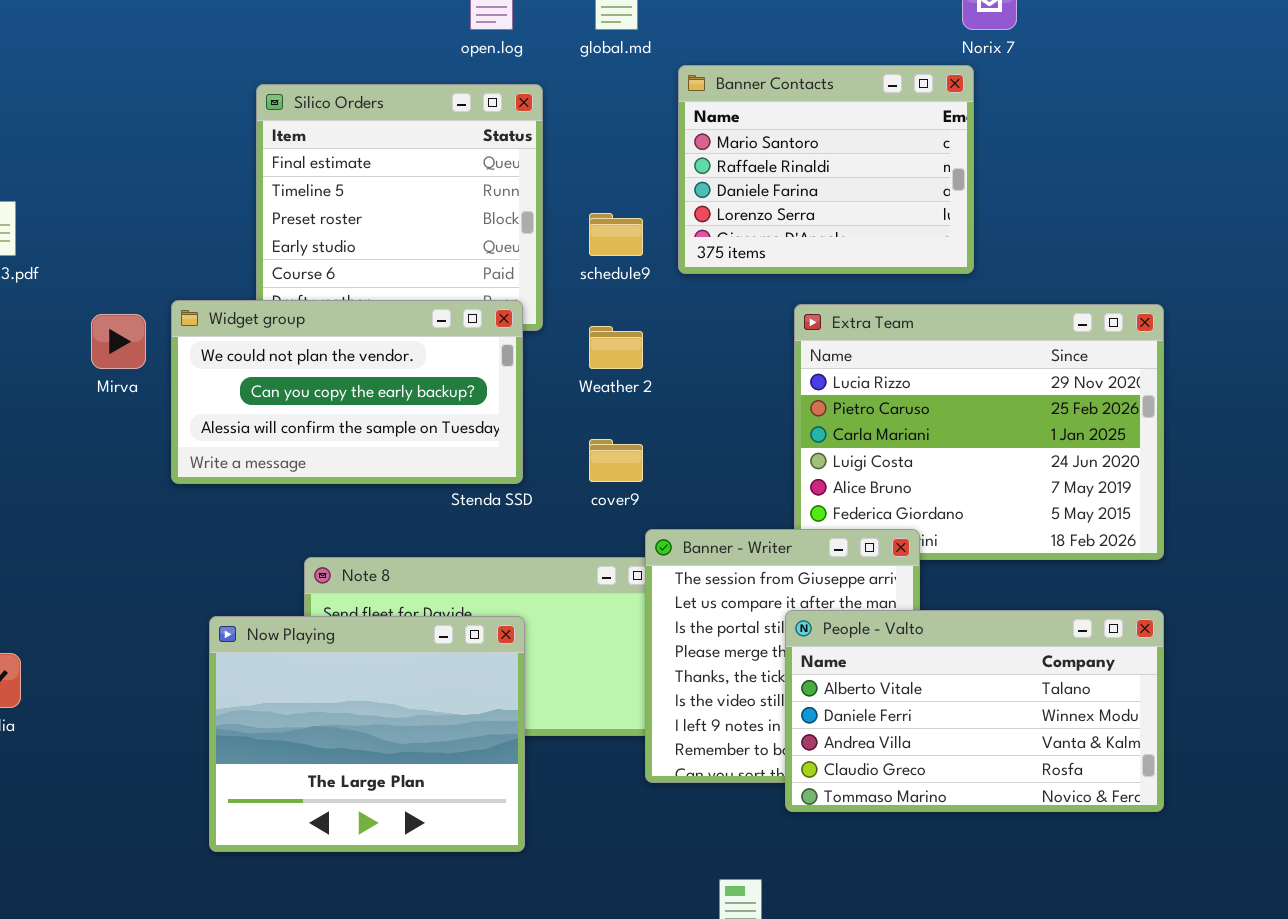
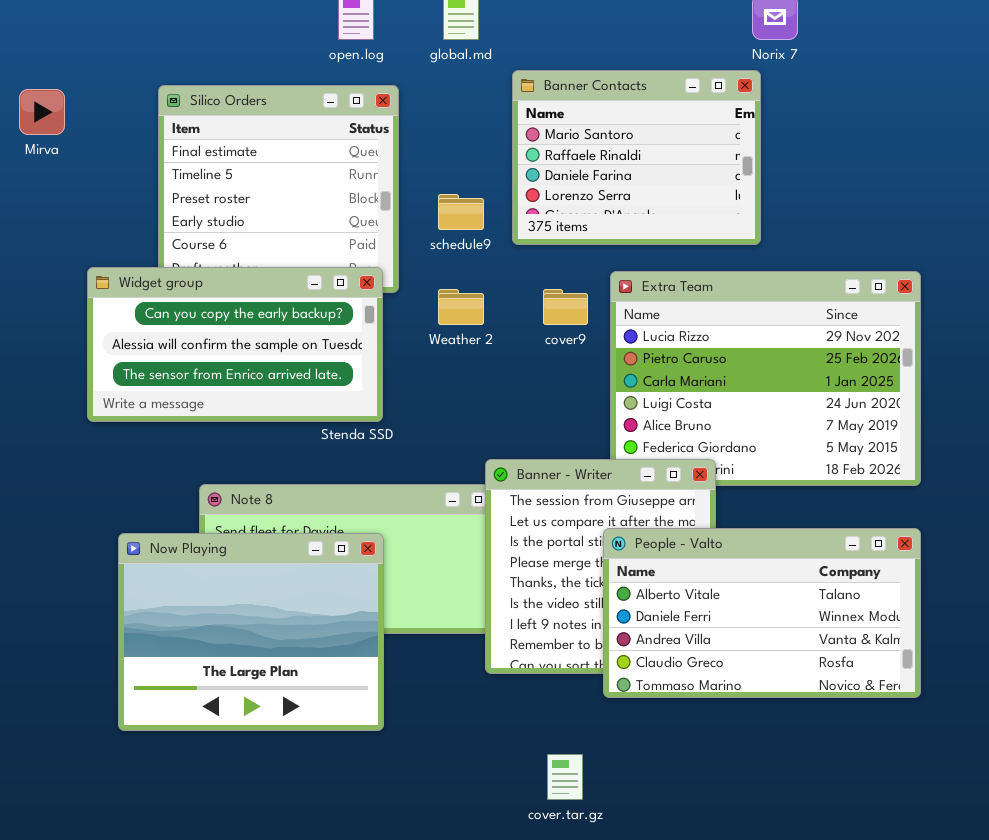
Widget group: [171,300,523,484] -> [87,267,383,422], scrolled down 1 row
Mirva: [91,314,146,369] -> [19,89,65,135], moved
cover9: [589,439,643,482] -> [543,289,588,325], moved

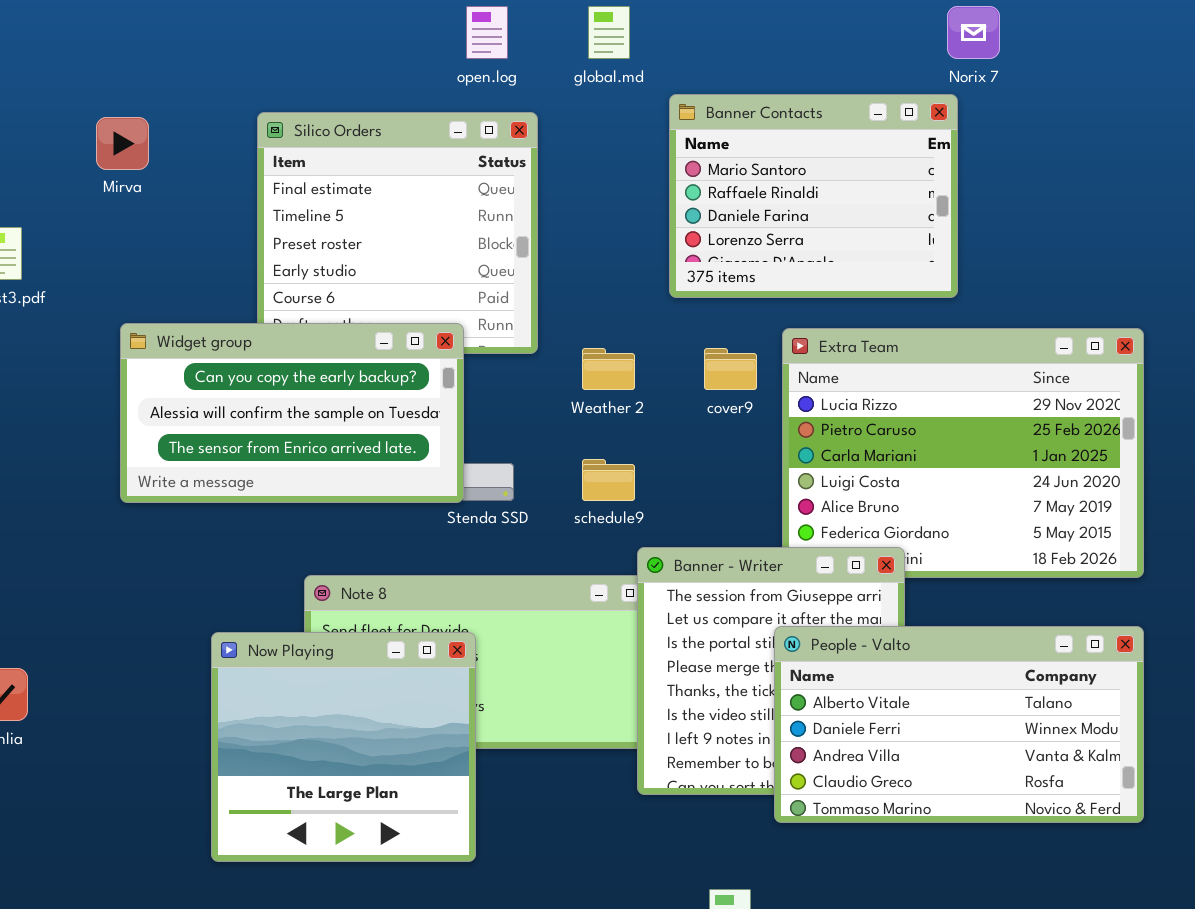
schedule9: [438,194,484,230] -> [582,459,635,501], moved
Widget group: [87,267,383,422] -> [120,323,464,503], moved
Now Playing: [118,533,384,731] -> [211,632,476,862], resized

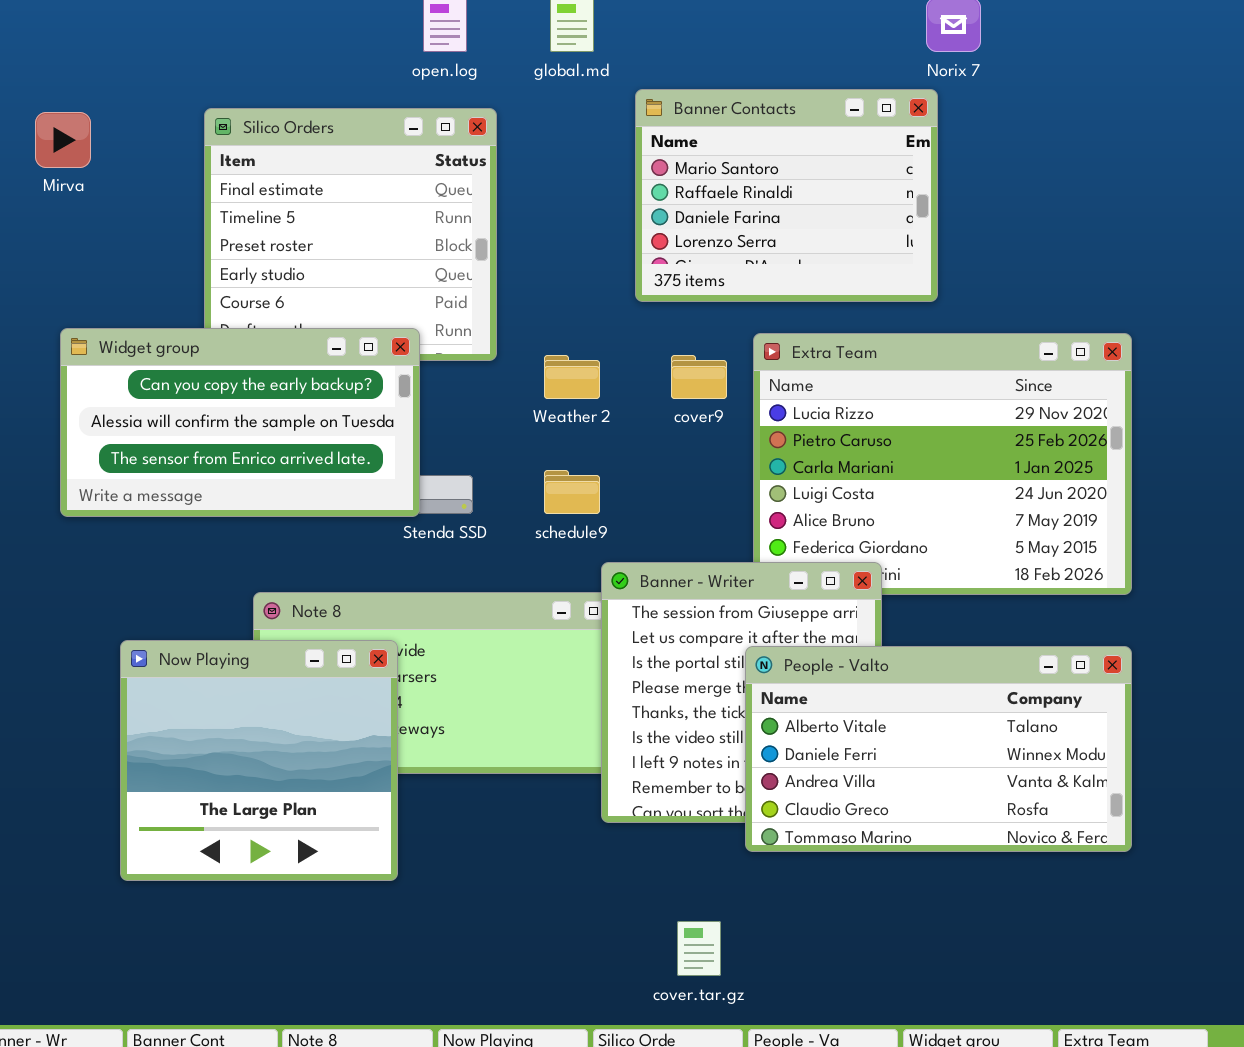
Now Playing: [211,632,476,862] -> [120,640,398,881], moved

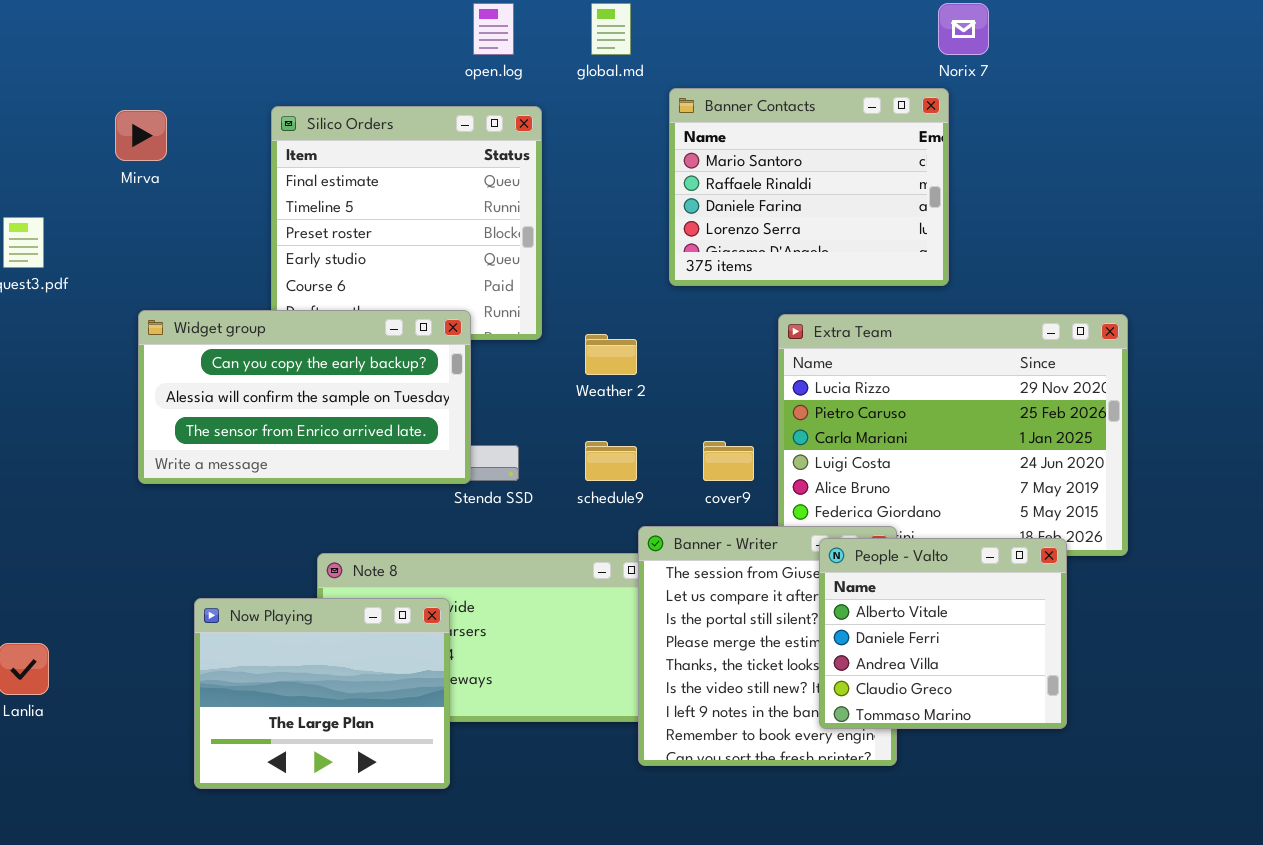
cover9: [671,355,727,399] -> [703,441,754,481], moved
Now Playing: [120,640,398,881] -> [194,598,450,789], resized
People - Valto: [745,646,1132,852] -> [819,538,1067,729], moved, resized

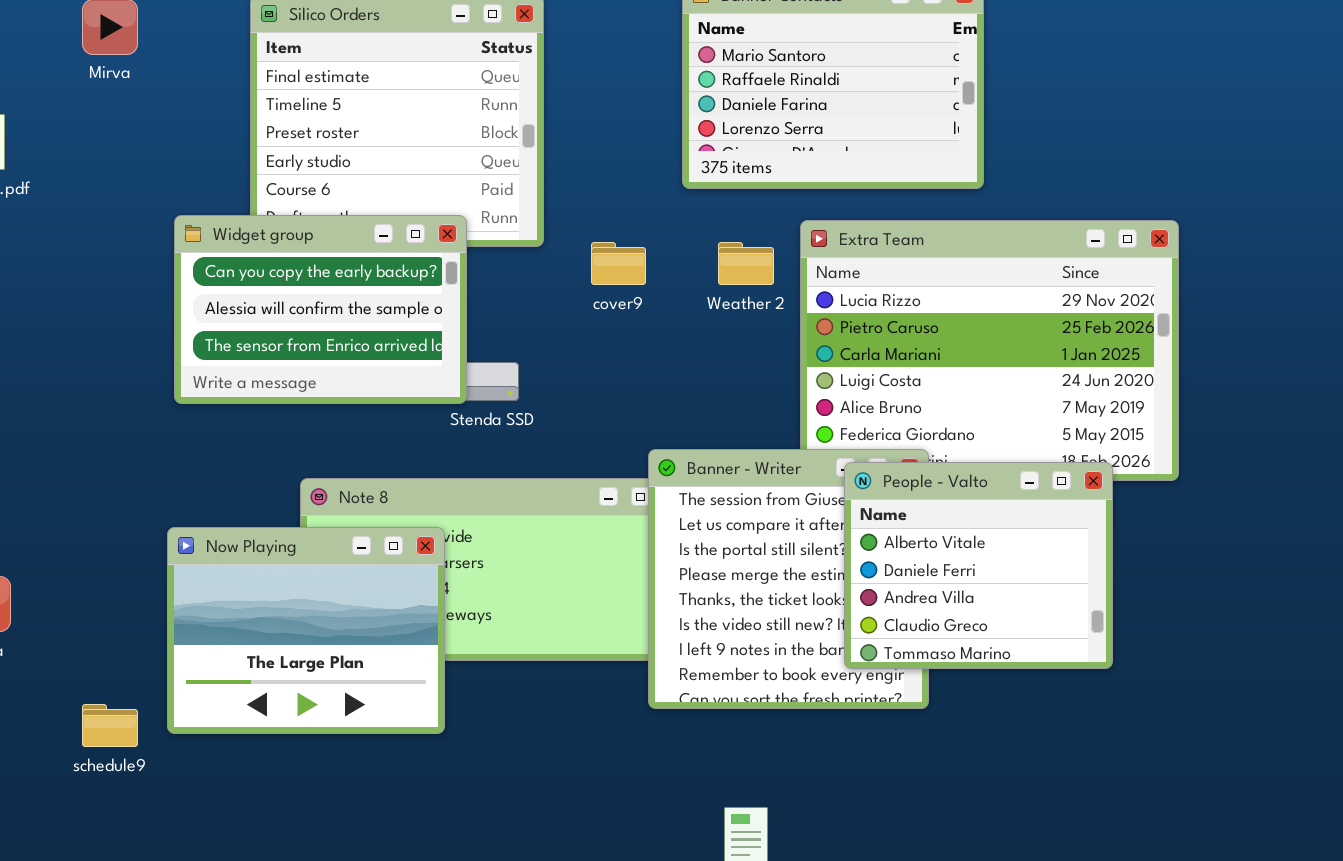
Widget group: [138,310,471,484] -> [174,215,467,404], resized
Weather 2: [585,334,637,375] -> [718,242,774,285], moved
schedule9: [585,441,637,481] -> [82,704,138,747], moved
cover9: [703,441,754,481] -> [591,242,646,285], moved

